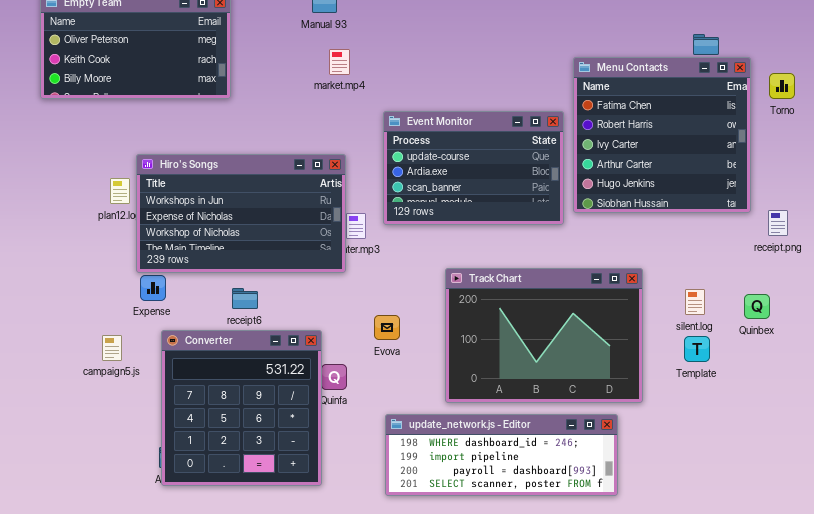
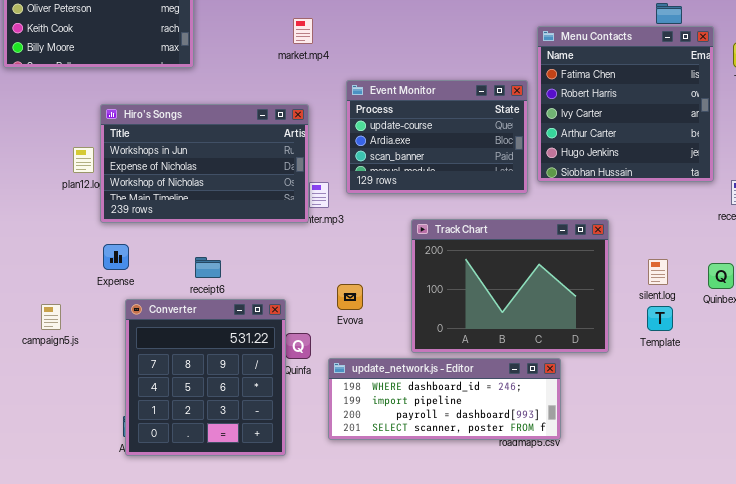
Hiro's Songs: [136,154,346,273] -> [100,104,309,223], moved
Track Chart: [445,268,643,403] -> [411,219,609,353], moved
campaign5.js: [102,335,122,361] -> [41,304,61,330], moved
update_network.js - Editor: [385,414,618,496] -> [328,358,561,440], moved

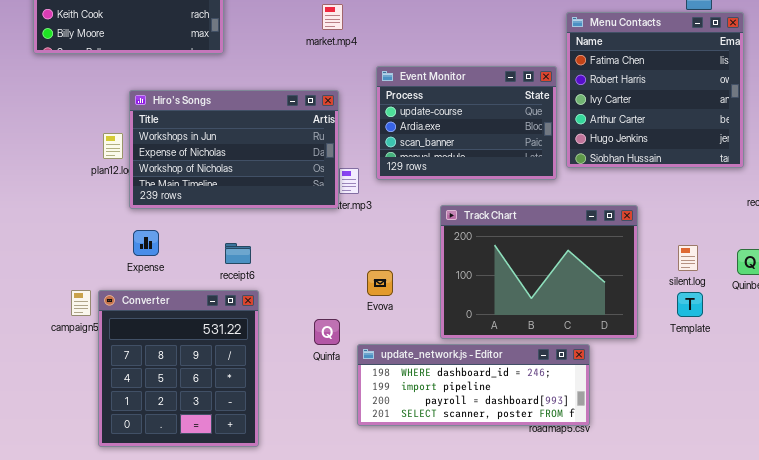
Converter: [125,299,286,456] -> [98,290,259,447], moved

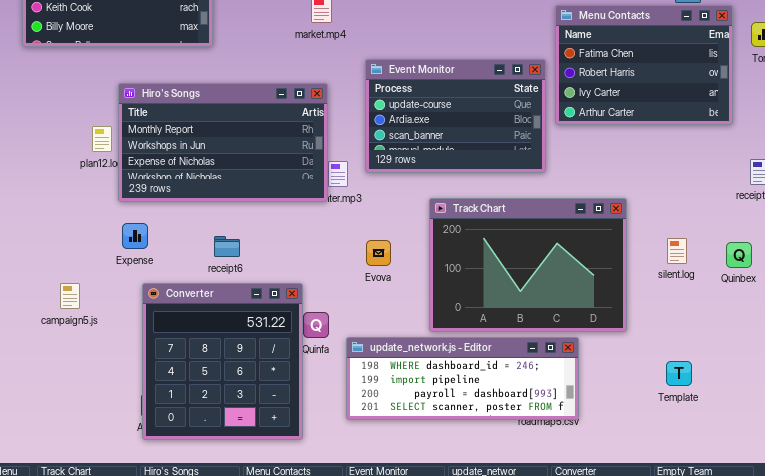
Menu Contacts: [566,12,744,168] -> [555,5,733,125], resized
Hiro's Songs: [129,90,339,209] -> [118,83,328,202], scrolled up 1 row
Evova: [367,270,393,296] -> [366,240,391,266], moved
Converter: [98,290,259,447] -> [142,283,303,440], moved
Template: [677,292,703,317] -> [666,361,692,386], moved

